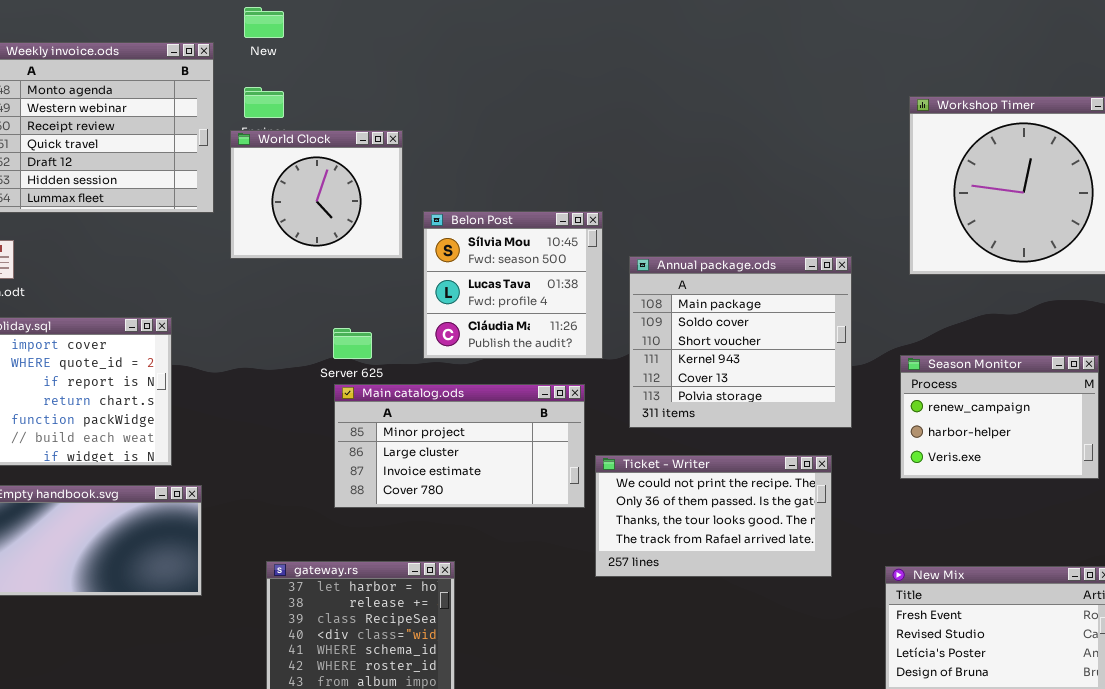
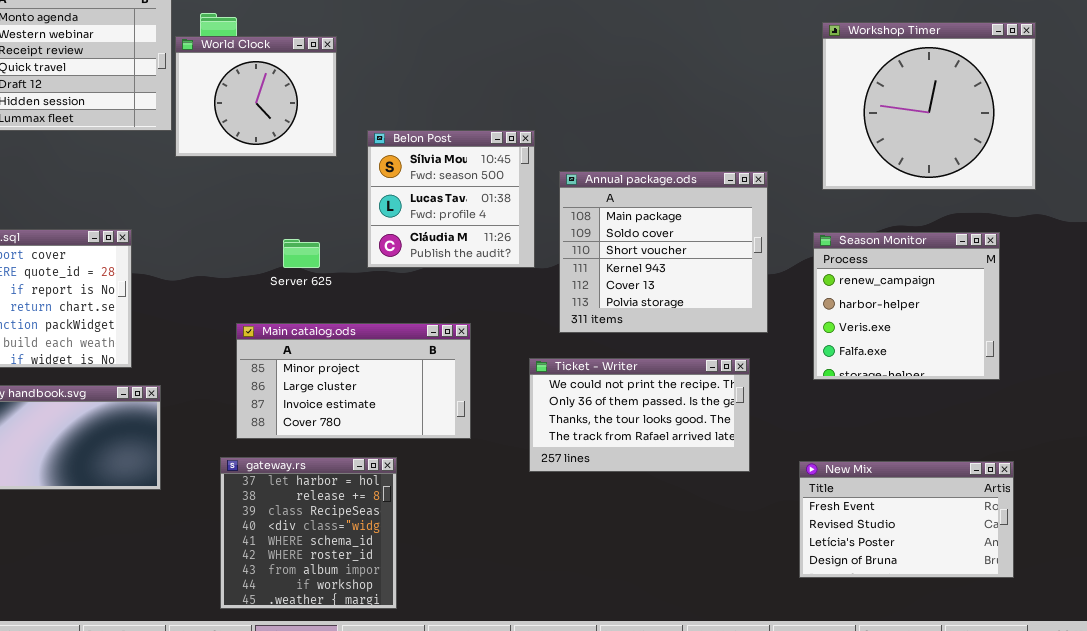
World Clock: [230,130,403,259] -> [175,36,337,157], moved
Season Monitor: [900,355,1099,479] -> [813,232,1000,380], resized
Main catalog.ods: [334,384,585,508] -> [236,323,471,439], moved

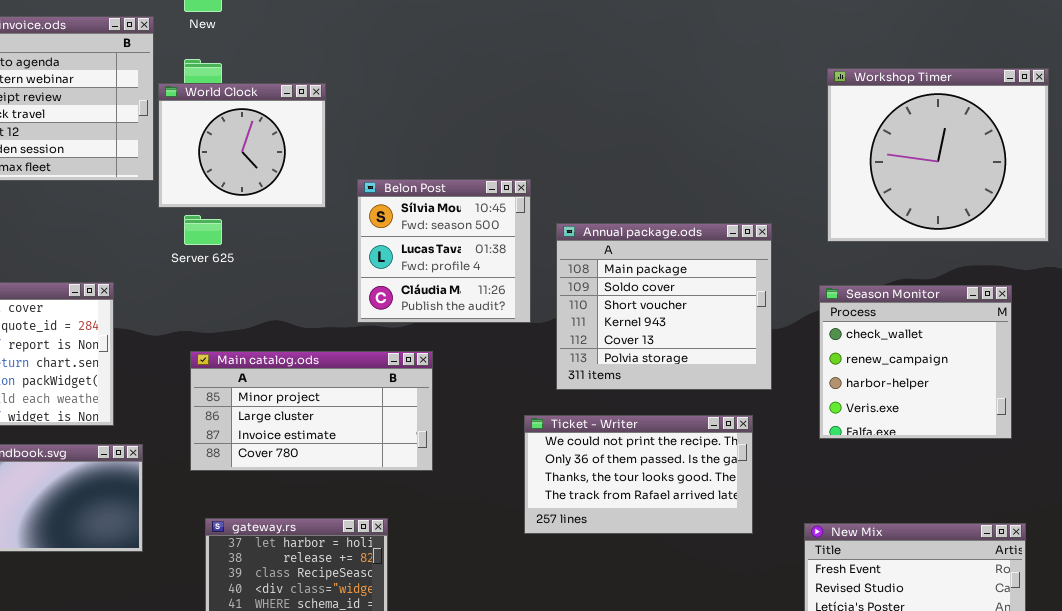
Season Monitor: [813,232,1000,380] -> [819,285,1012,439], scrolled up 1 row
Server 625: [283,239,320,268] -> [184,215,222,245], moved
Main catalog.ods: [236,323,471,439] -> [190,351,433,471], moved

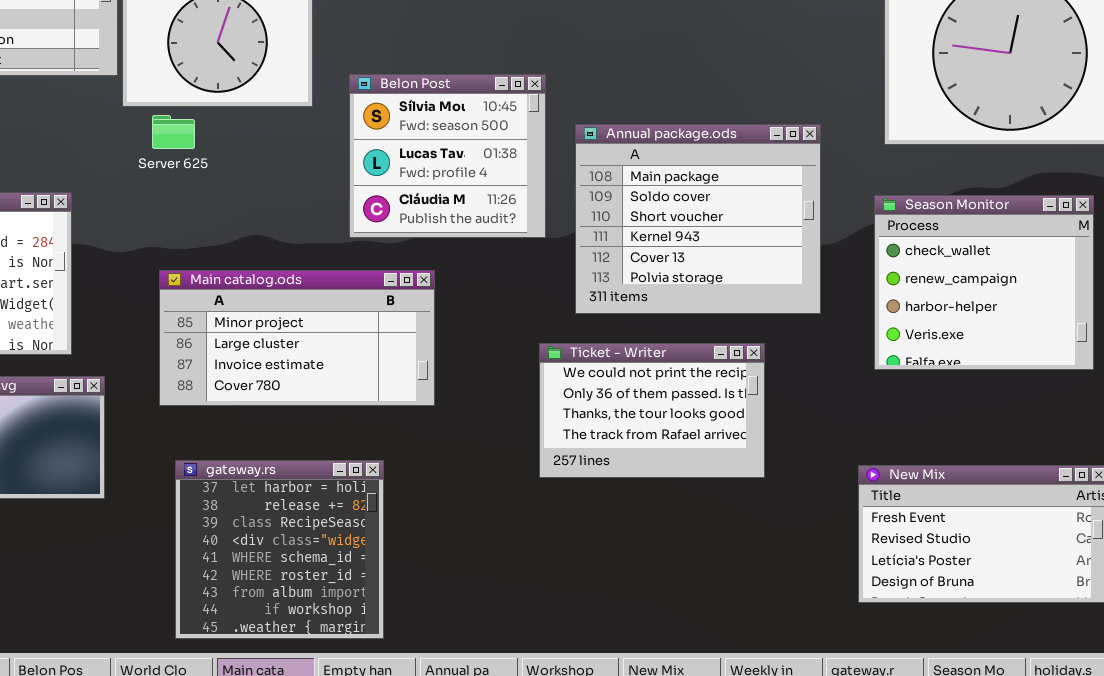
Ticket - Writer: [524,415,753,534] -> [539,343,765,478], resized

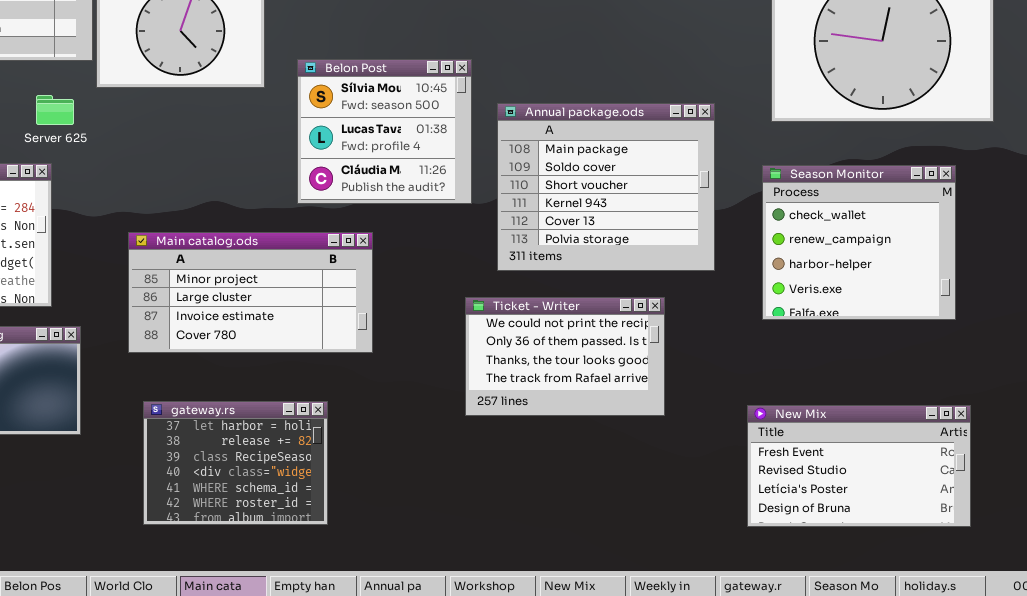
Server 625: [152,115,195,149] -> [36,95,74,125], moved
gateway.rs: [175,460,384,639] -> [143,401,328,525], resized

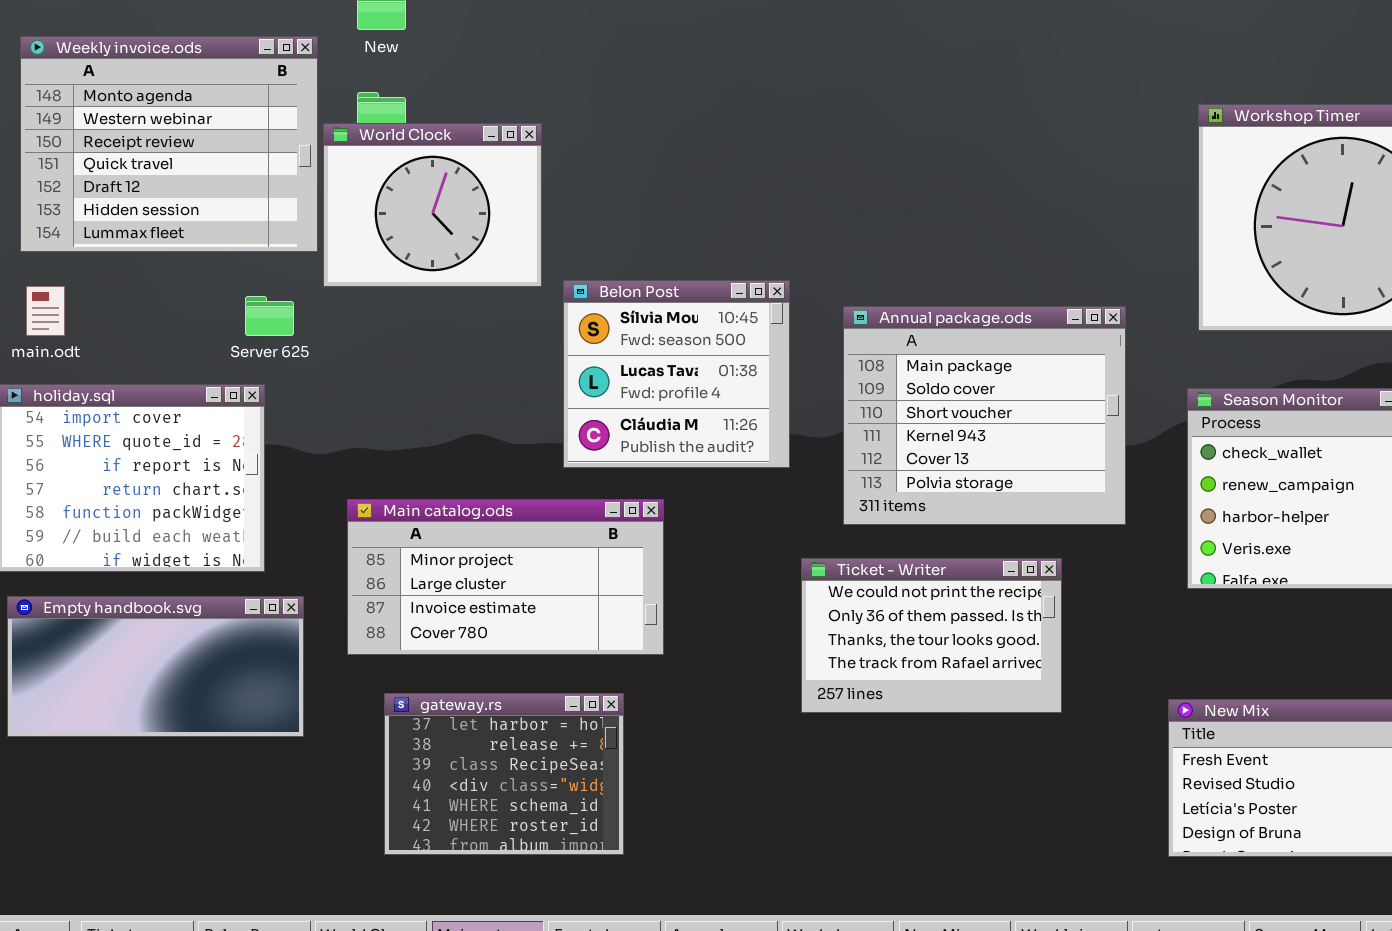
Belon Post: [297,59,472,204] -> [563,280,790,468], moved
Main catalog.ods: [128,232,373,353] -> [347,499,664,655], moved

